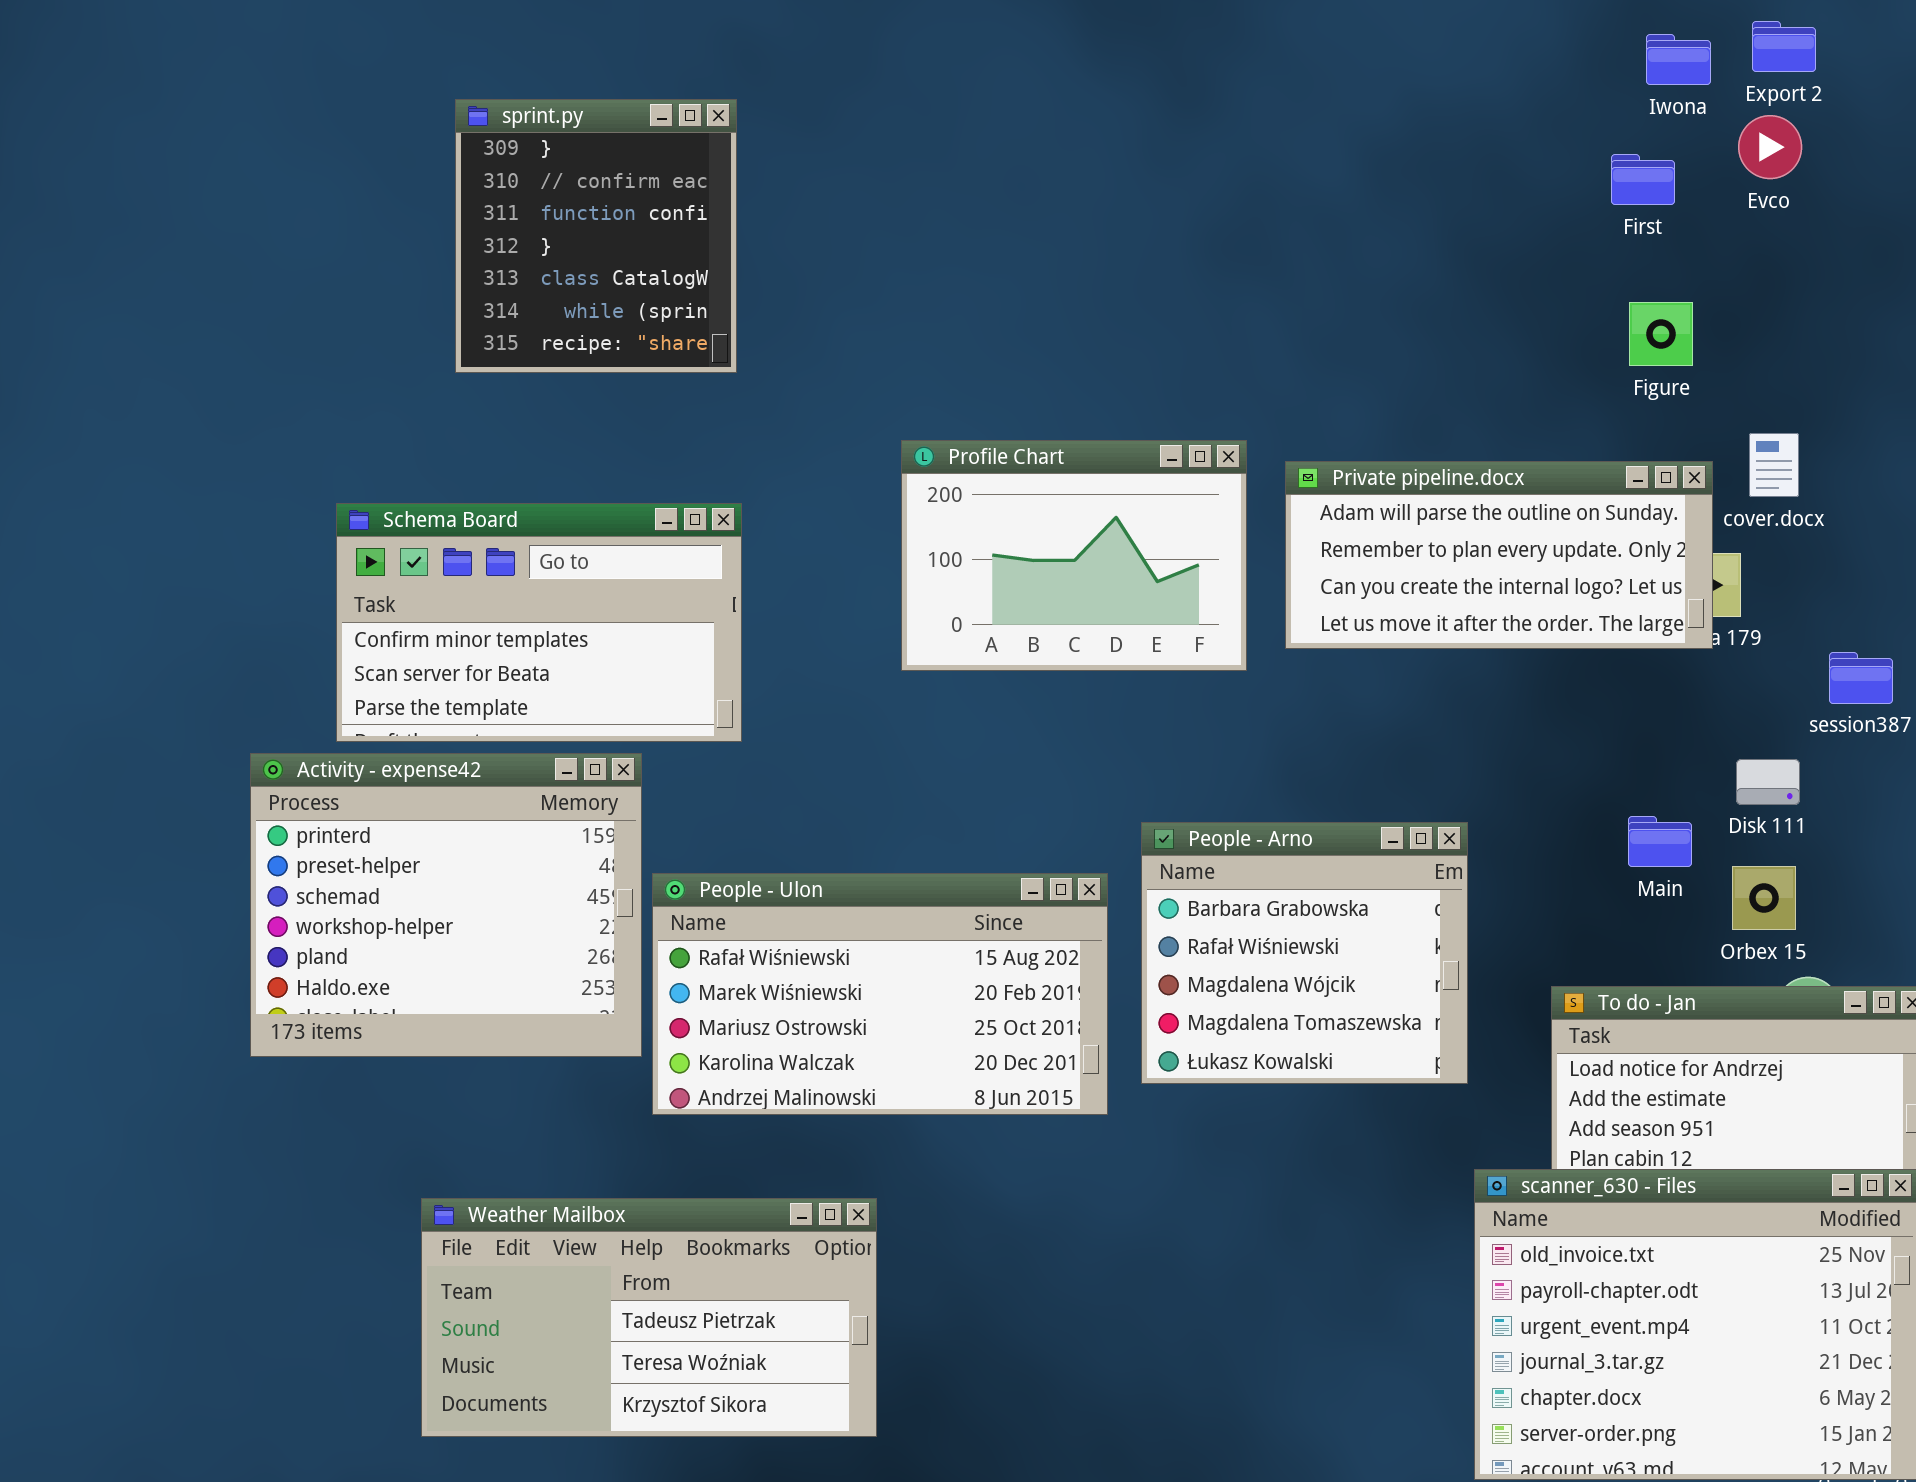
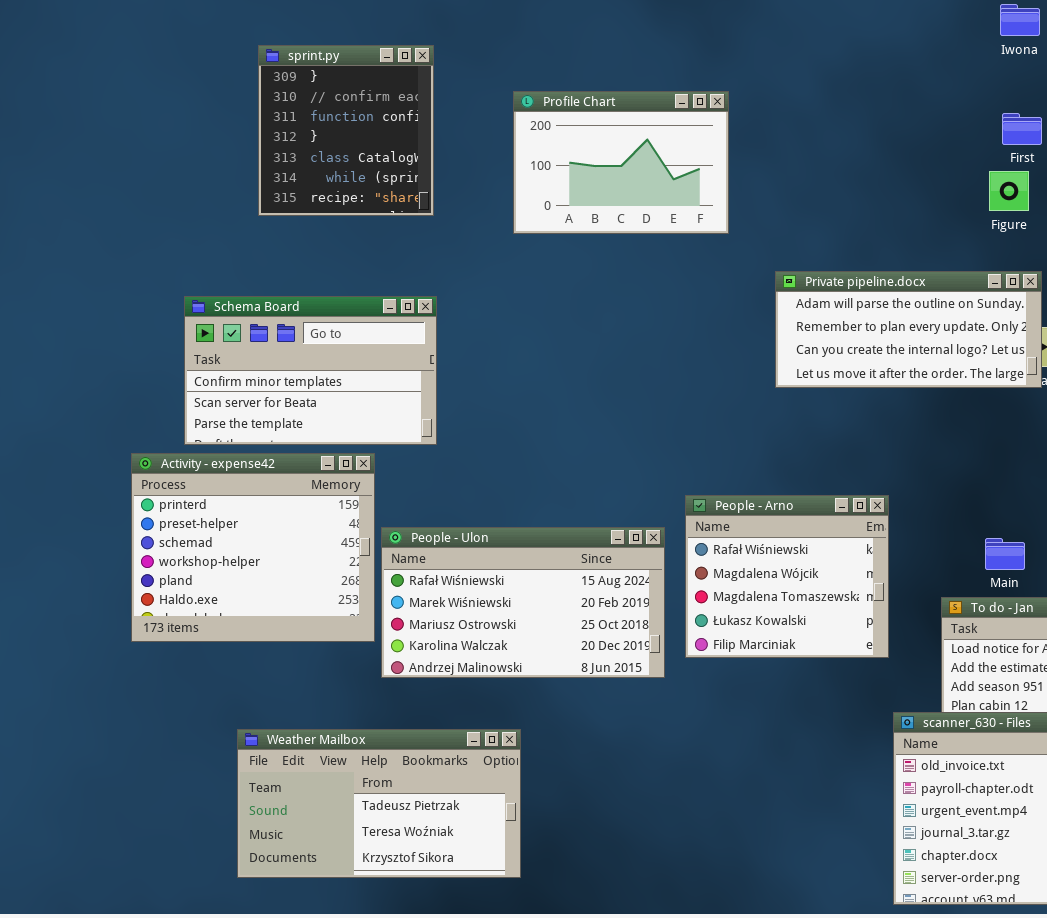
First: [1611,154,1675,205] -> [1002,113,1042,145], moved
Profile Chart: [901,440,1247,671] -> [513,91,729,234], moved
Main: [1628,816,1692,867] -> [985,538,1025,570], moved
People - Arno: [1141,822,1468,1084] -> [685,495,889,658], scrolled down 1 row

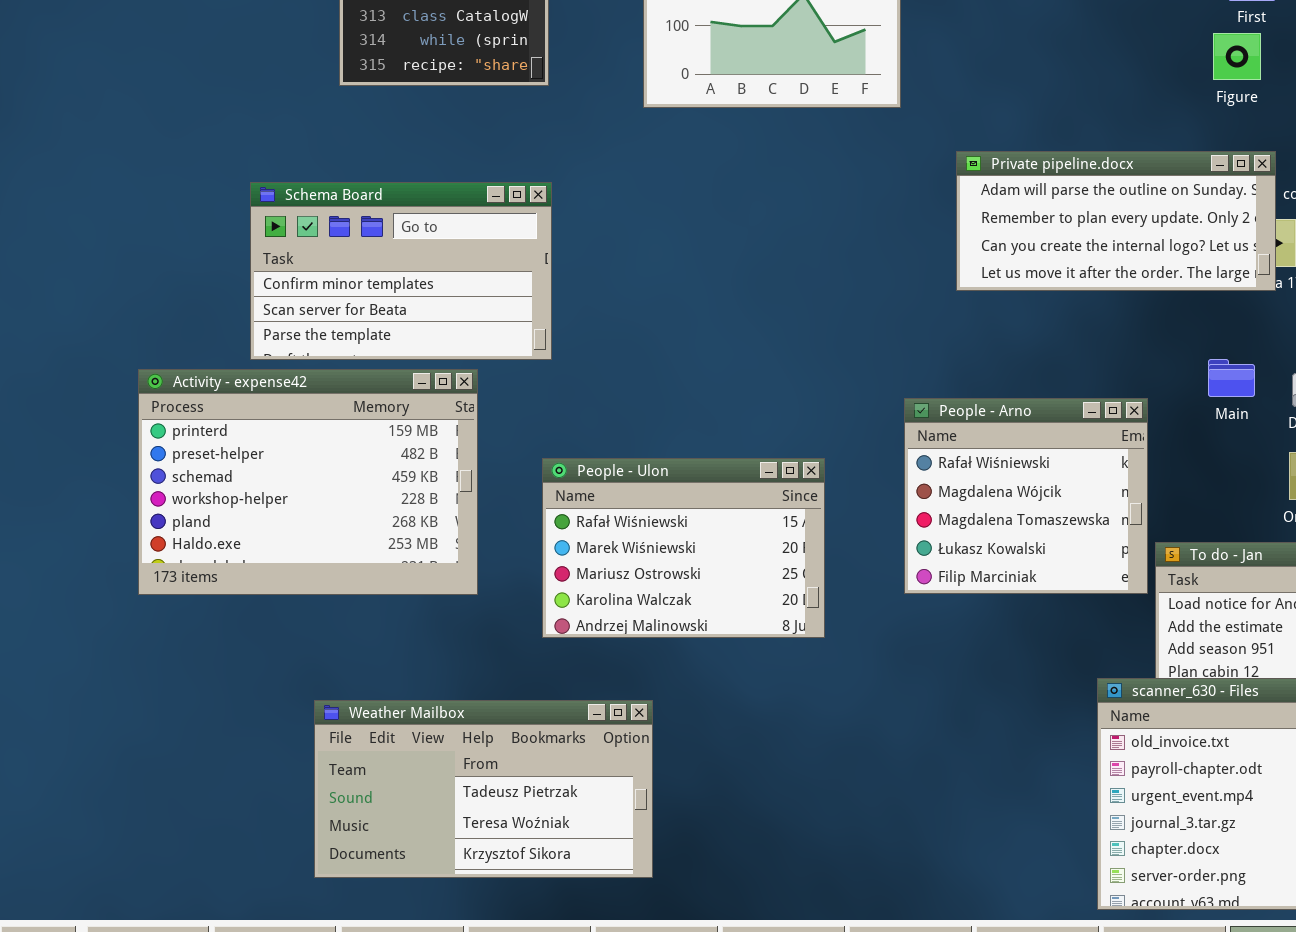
Activity - expense42: [131,453,375,642] -> [138,369,478,595], resized
People - Arno: [685,495,889,658] -> [904,398,1148,594], moved
People - Ulon: [381,527,665,678] -> [542,458,825,638], resized
Main: [985,538,1025,570] -> [1208,359,1255,397], moved

